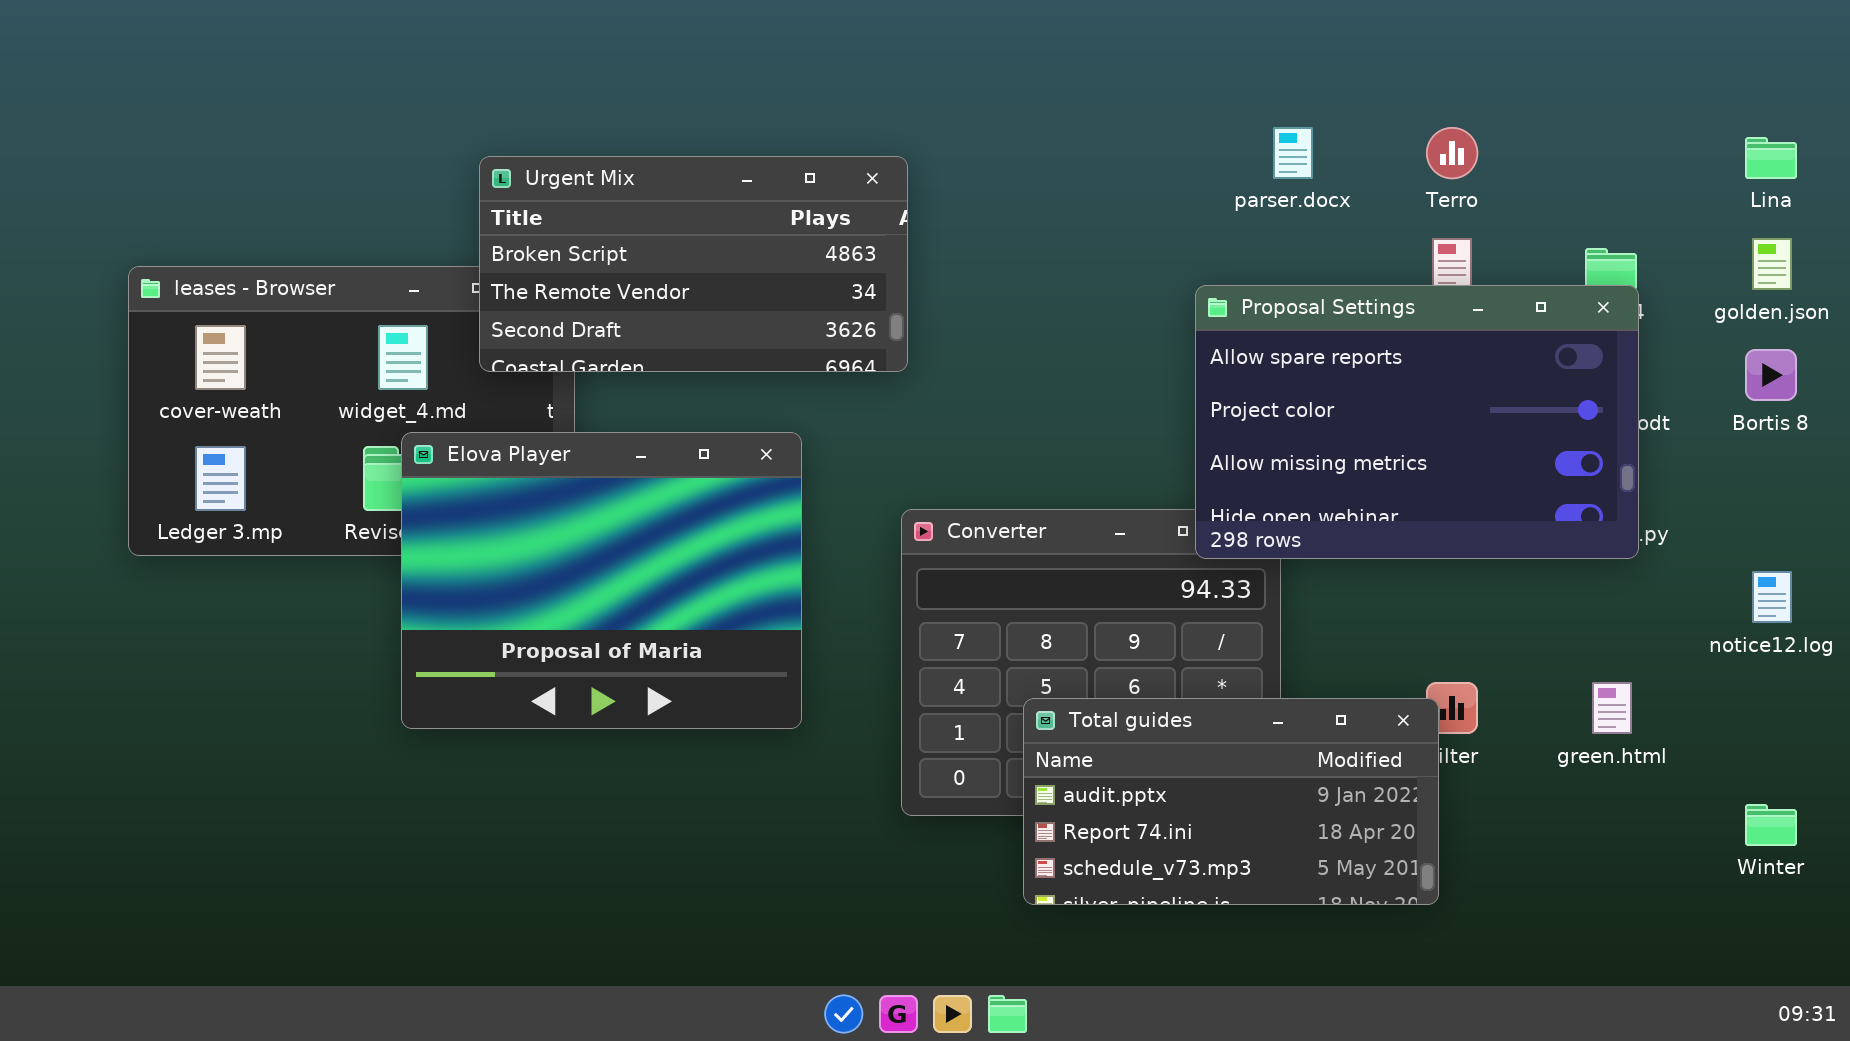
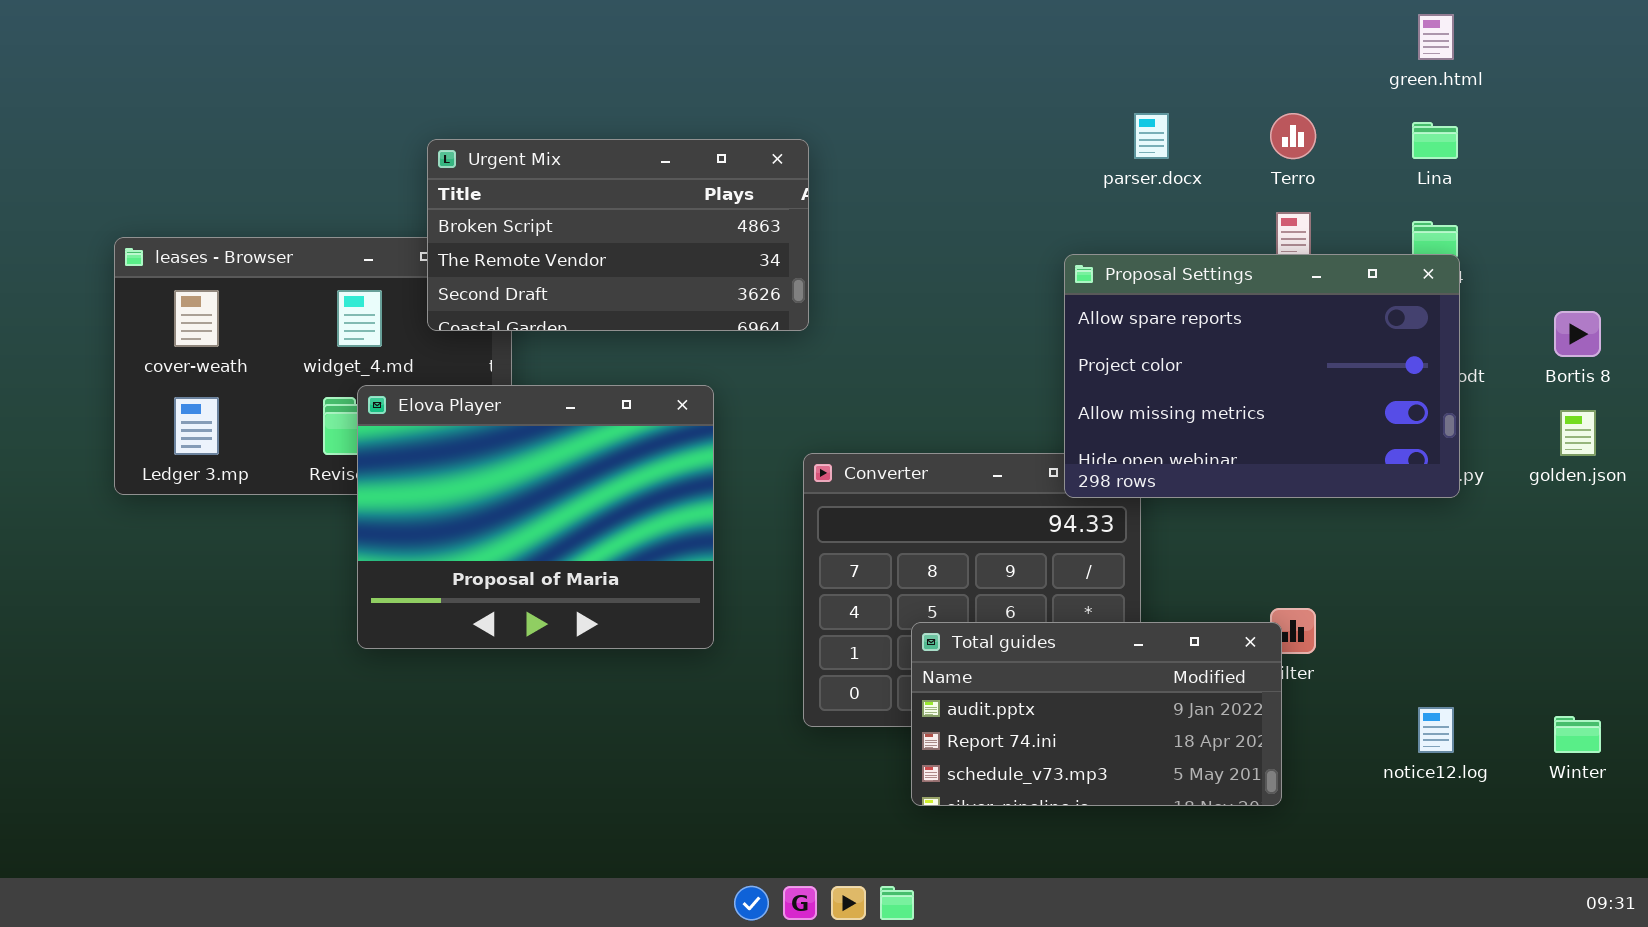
Lina: [1745,137,1797,179] -> [1412,122,1458,159], moved
golden.json: [1752,238,1792,290] -> [1560,410,1596,456], moved
notice12.log: [1752,571,1792,623] -> [1418,707,1454,753], moved
green.html: [1592,682,1632,734] -> [1418,14,1454,60], moved

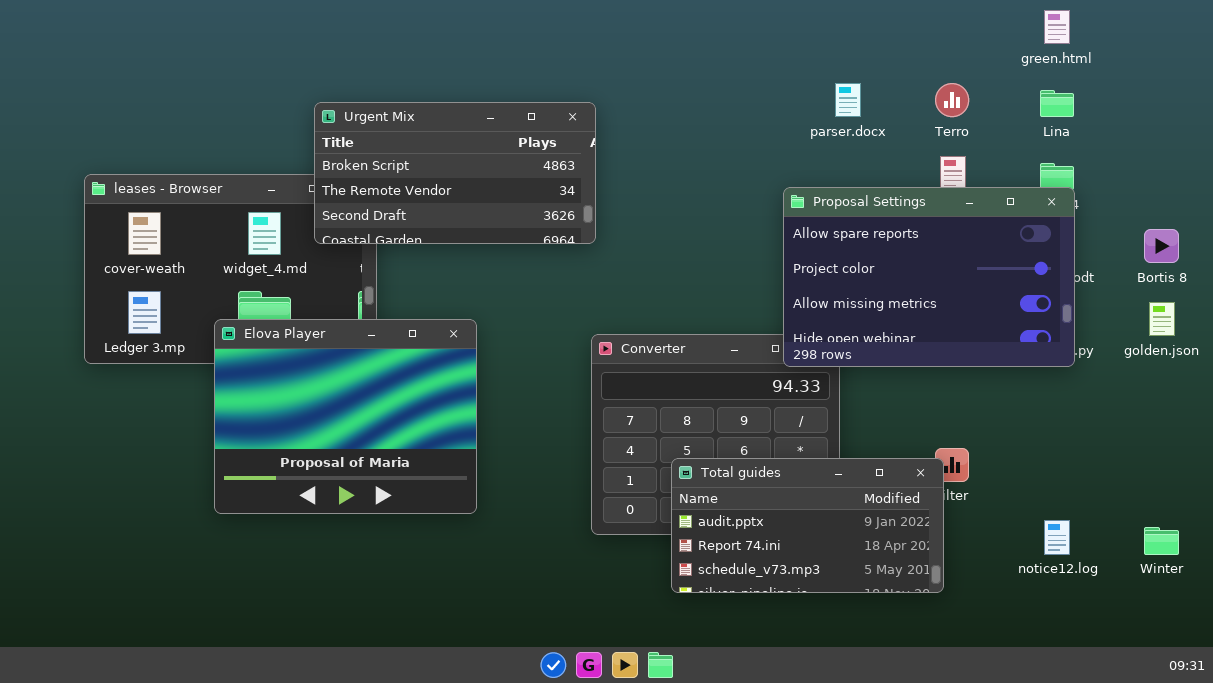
Elova Player: [357,385,714,649] -> [214,319,477,514], moved

